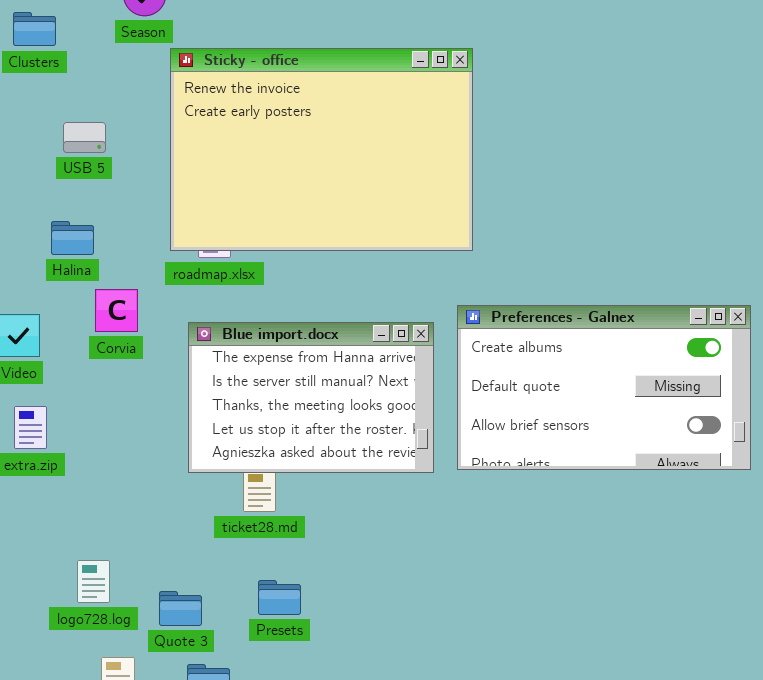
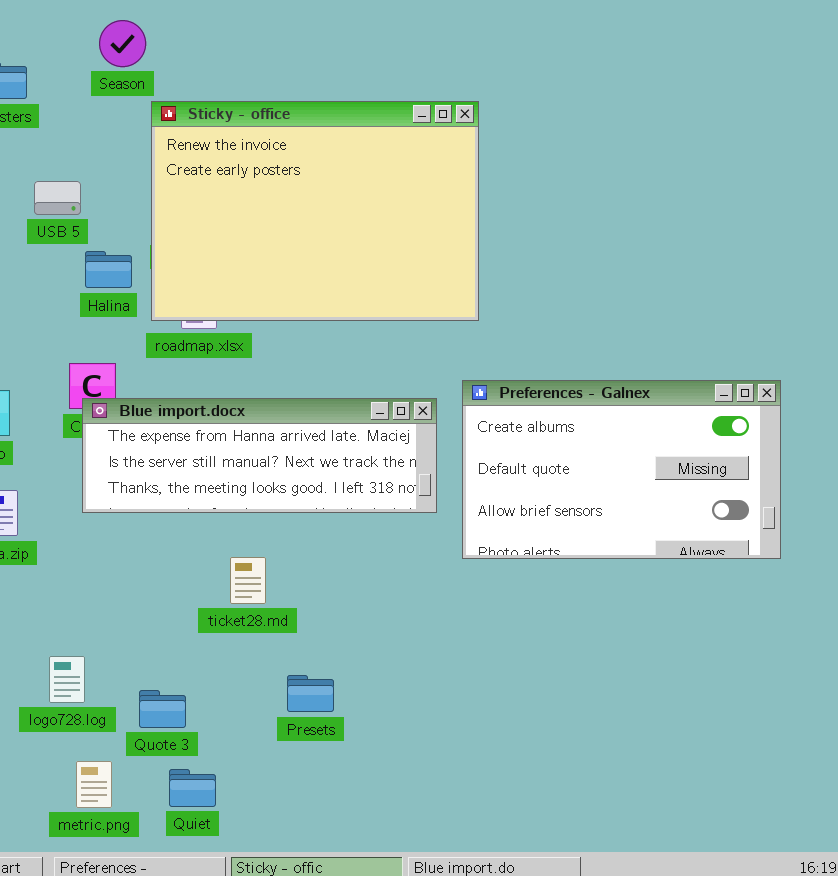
Halina: [51,221,94,255] -> [85,251,132,288], moved
Blue import.docx: [188,322,434,473] -> [82,398,437,513], resized
Presets: [258,580,301,615] -> [287,675,334,712], moved

